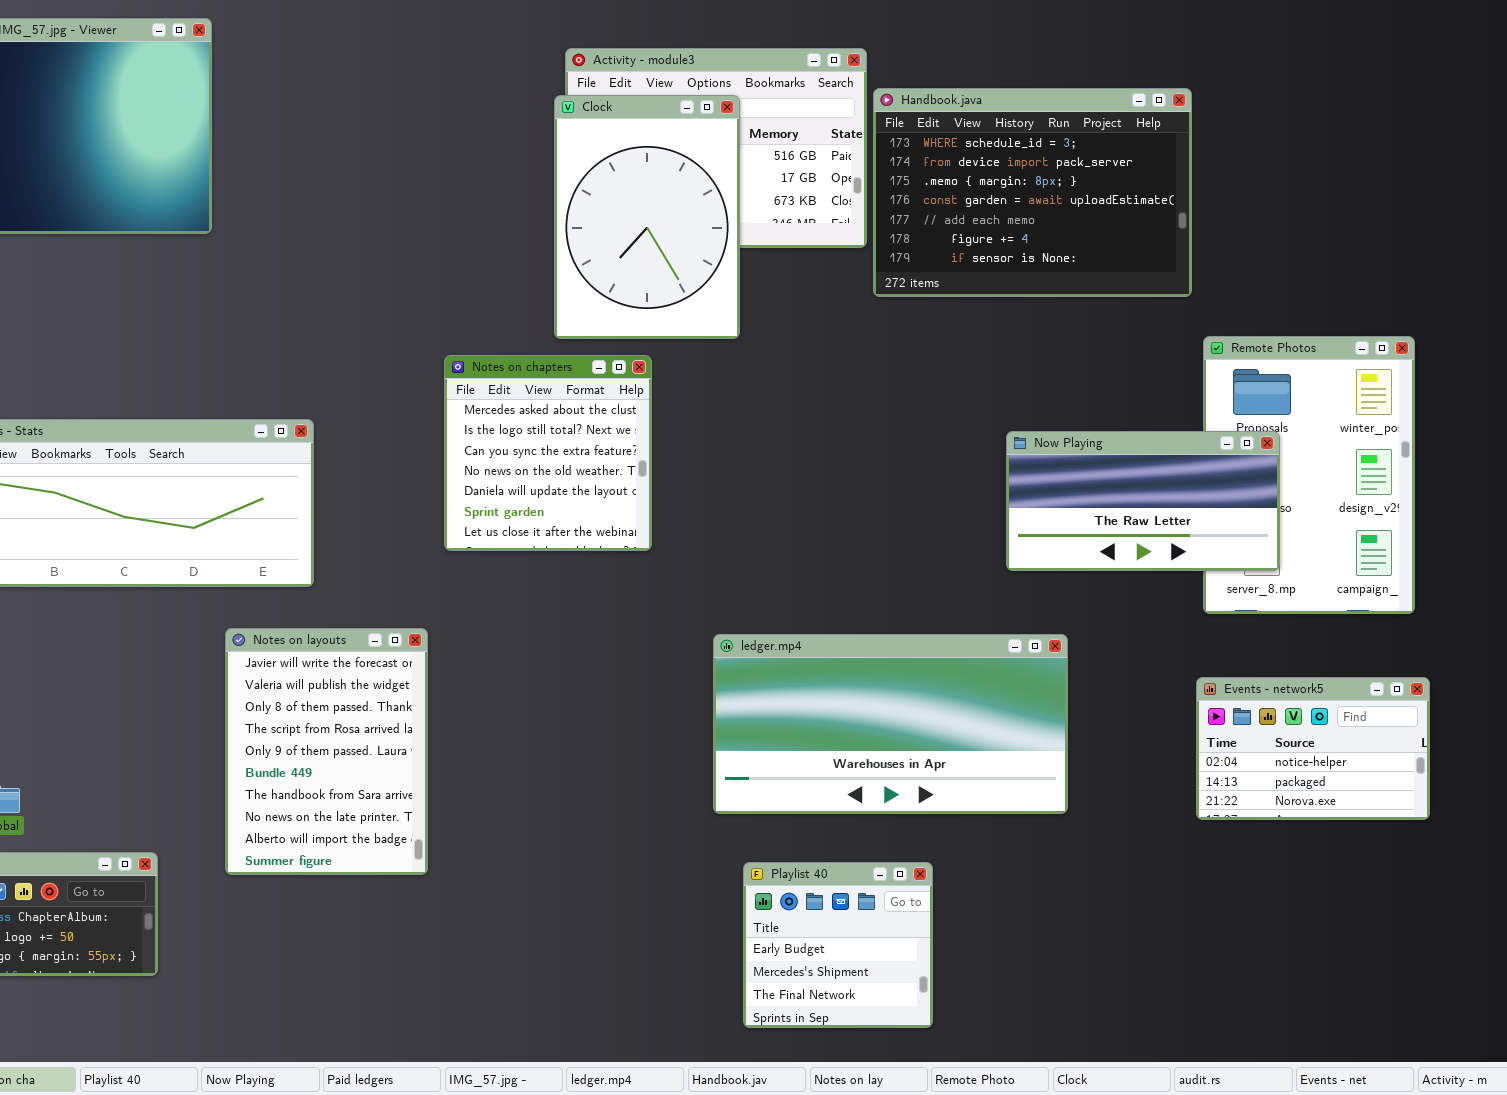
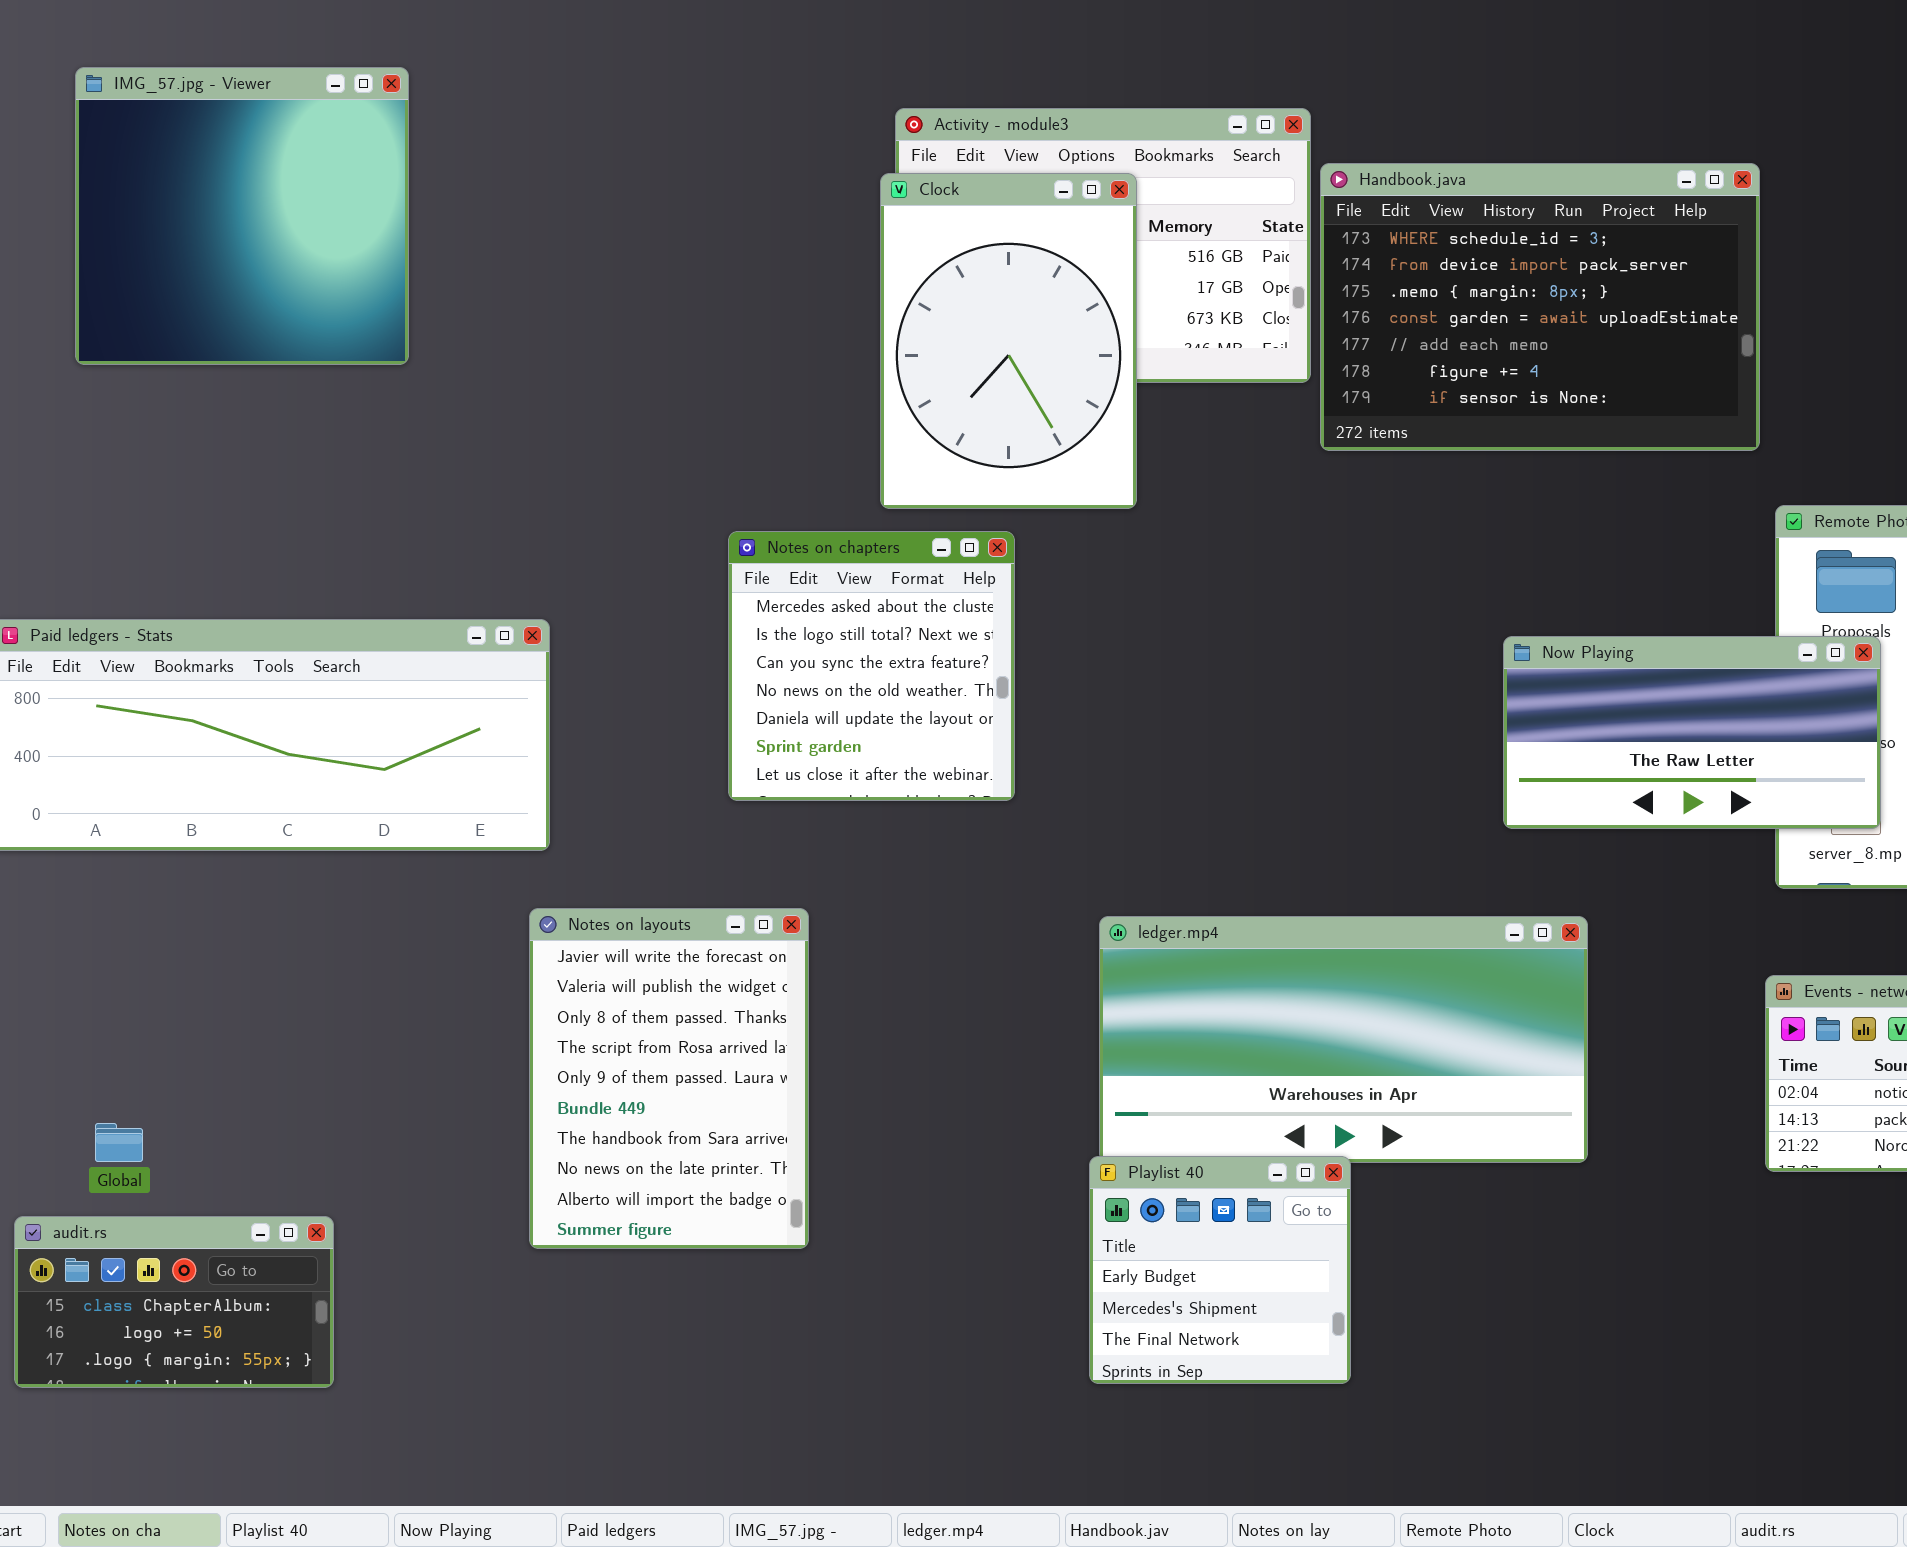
Notes on layouts: [225,628,428,875] -> [529,908,809,1249], moved
Playlist 40: [743,862,933,1028] -> [1089,1156,1351,1384], moved

